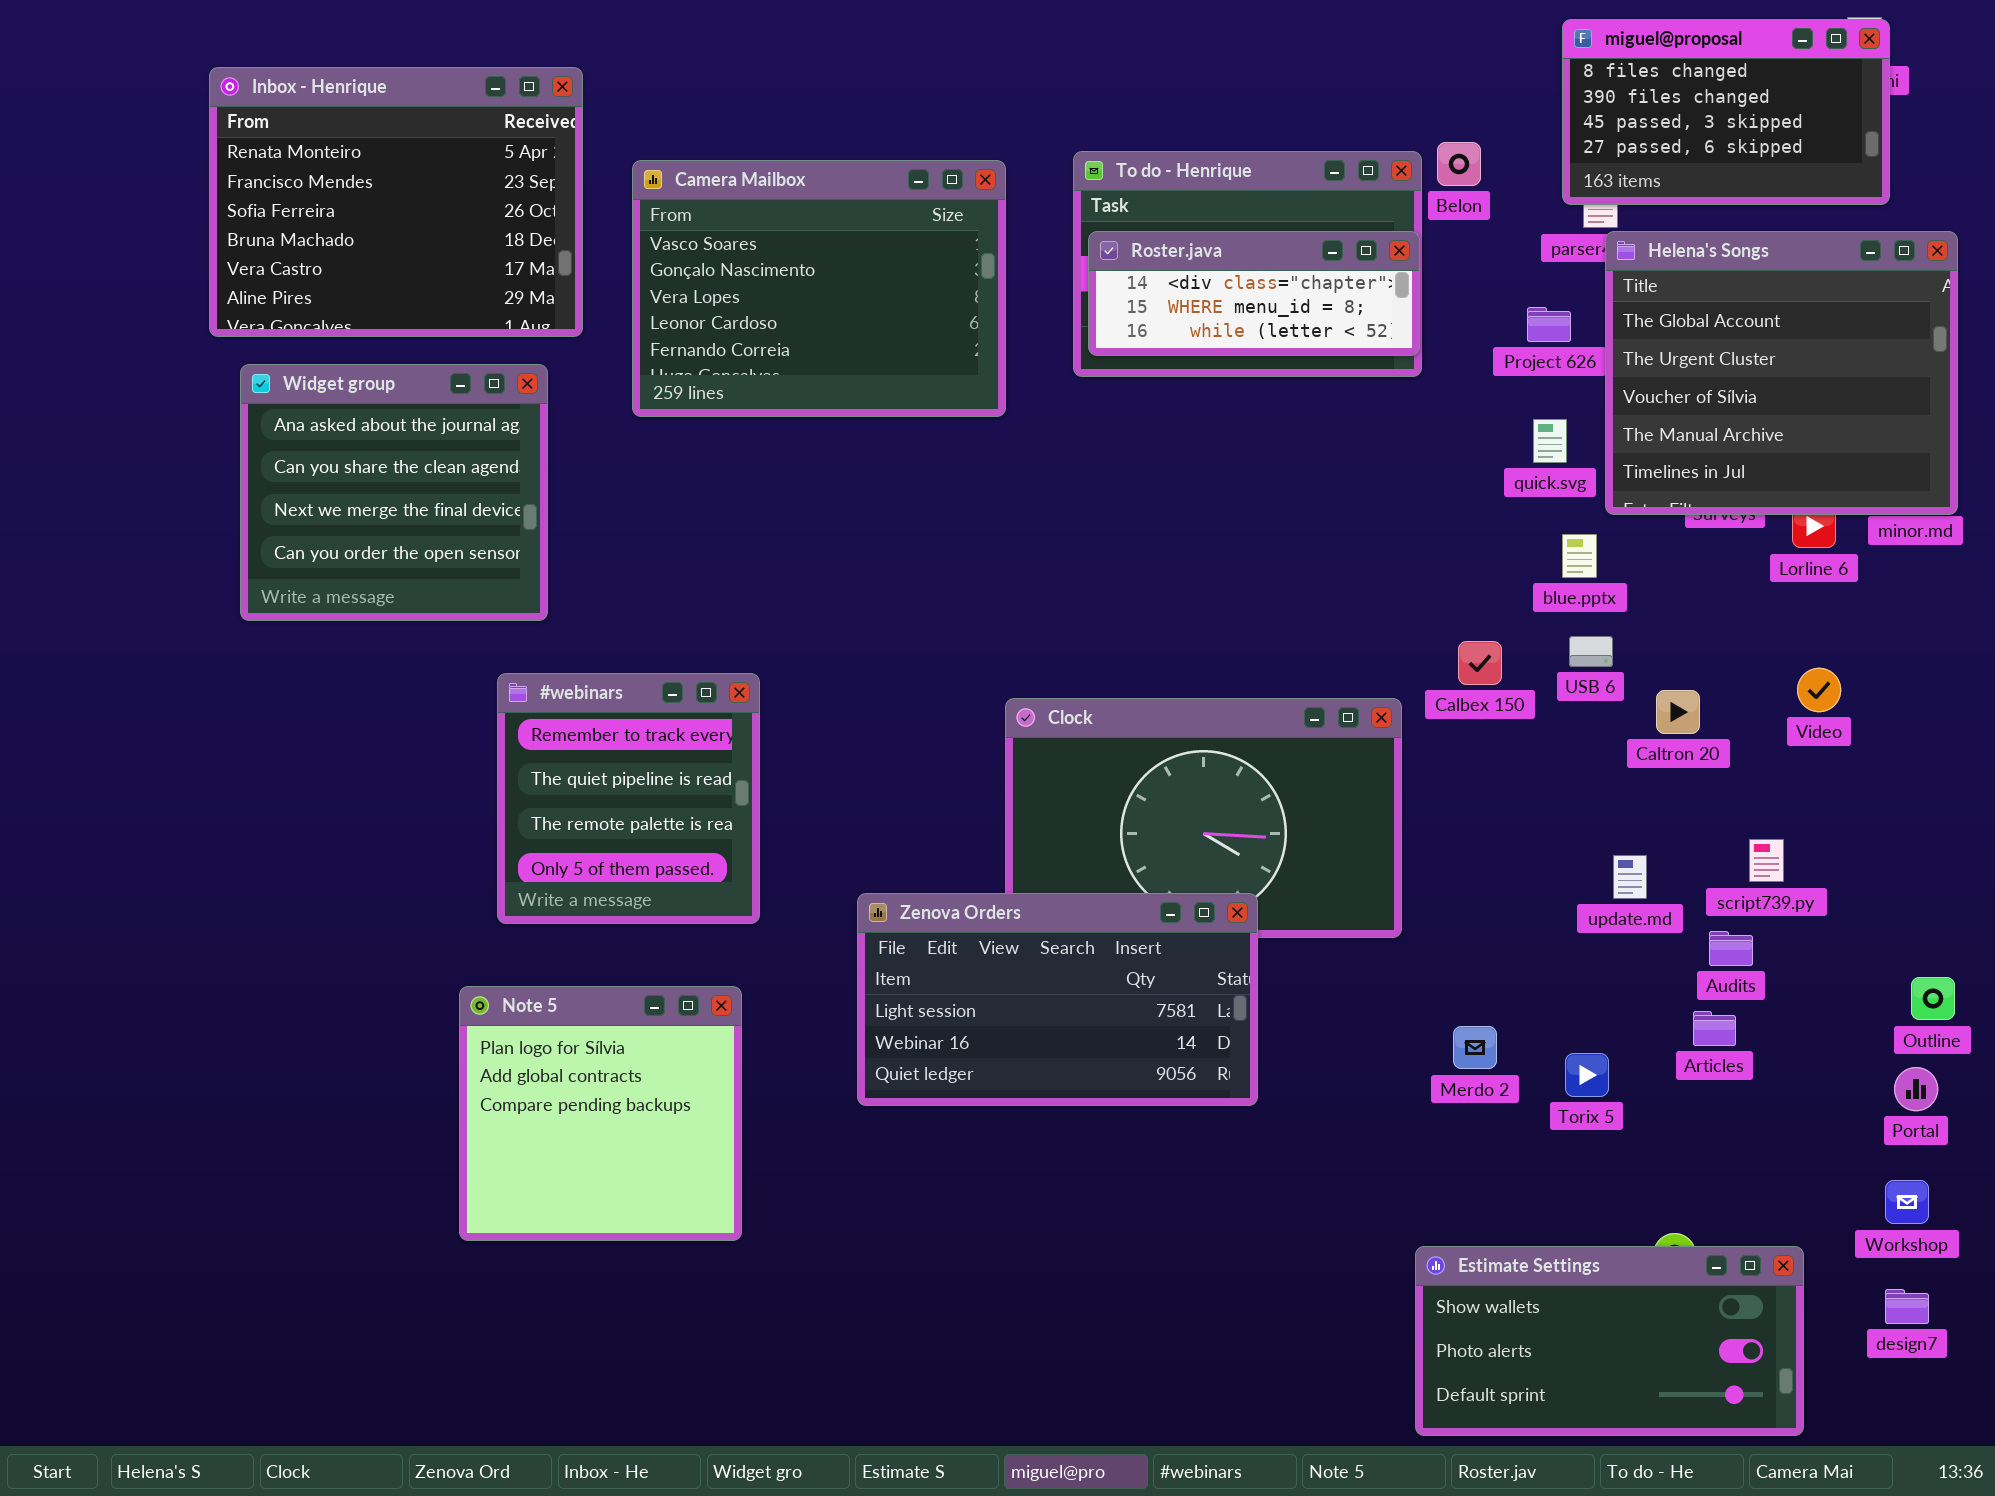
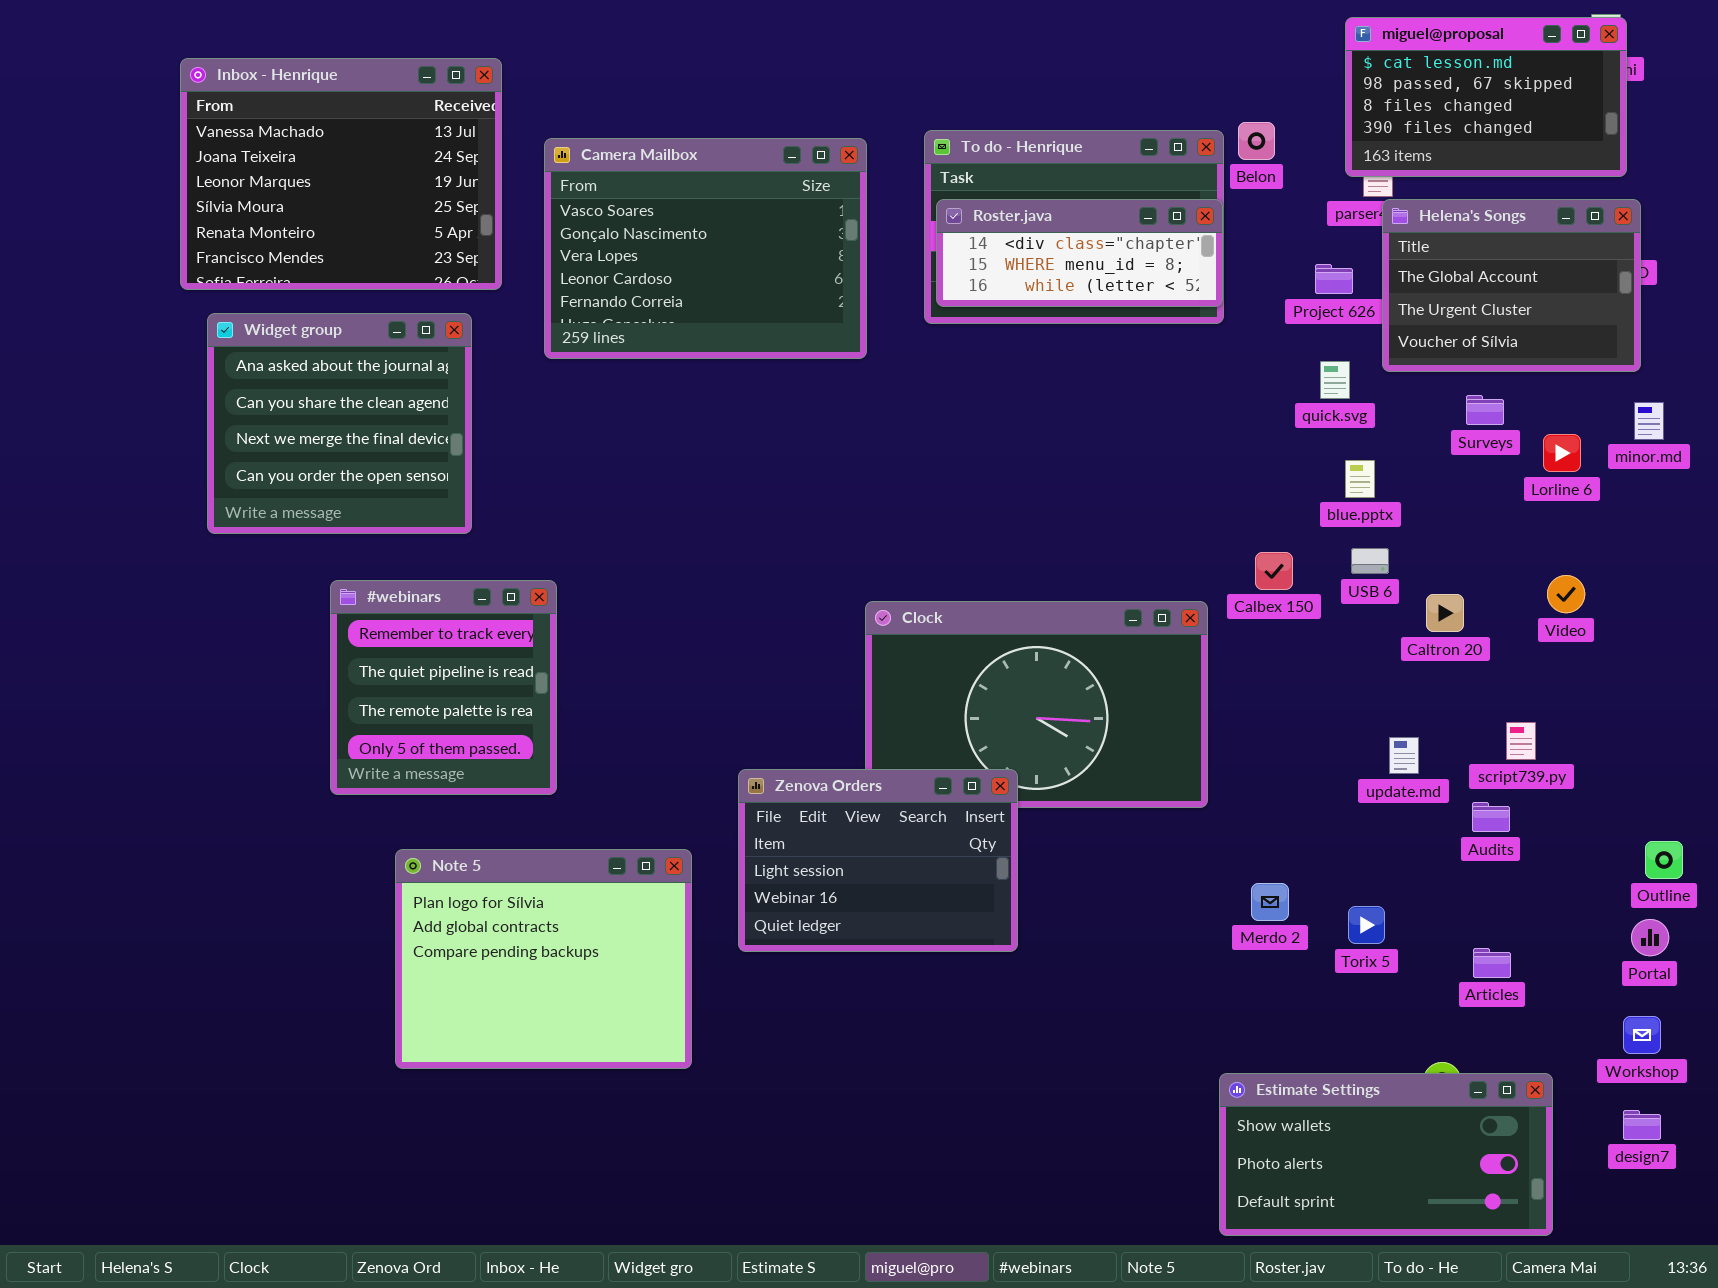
miguel@proposal: [1562,19,1890,205] -> [1345,17,1627,177], scrolled up 2 rows
Inbox - Henrique: [209,67,583,337] -> [180,58,502,290], scrolled up 4 rows
Helena's Songs: [1605,231,1958,515] -> [1382,199,1641,372], resized
#webinars: [497,673,760,924] -> [330,580,557,795], moved
Zenova Orders: [857,893,1258,1106] -> [738,769,1018,952], resized
Note 5: [459,986,742,1241] -> [395,849,692,1069], resized
Articles: [1693,1011,1736,1046] -> [1473,948,1511,978], moved

